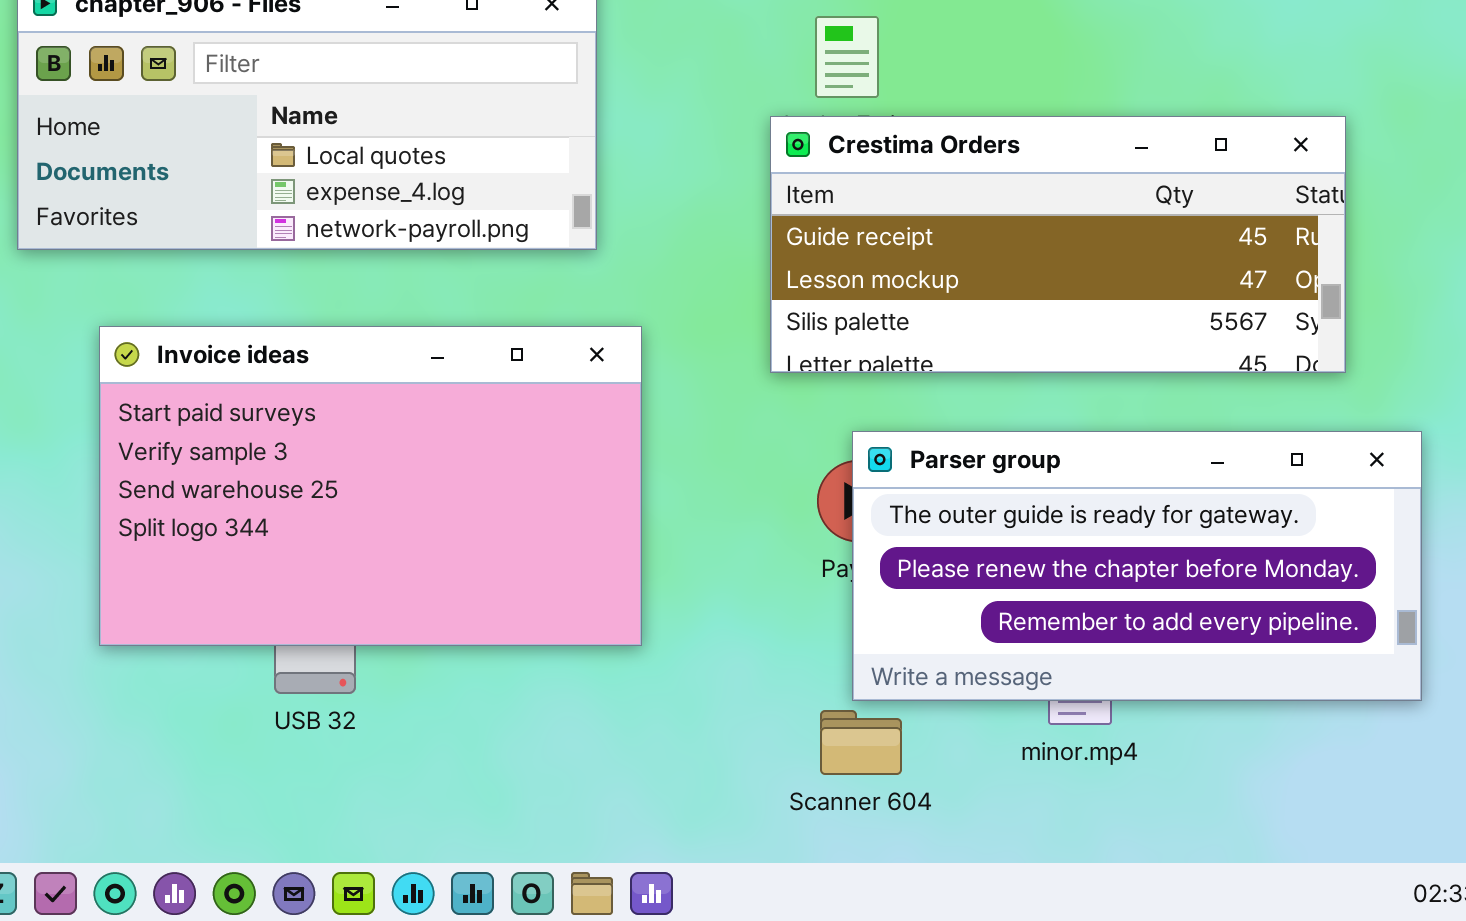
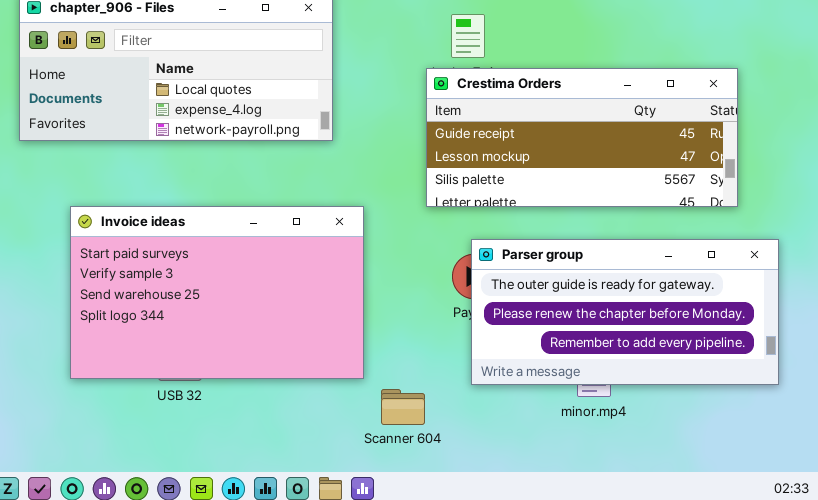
Invoice ideas: [99,326,642,646] -> [70,206,364,379], moved
Scanner 604: [820,710,902,775] -> [381,389,425,425], moved

